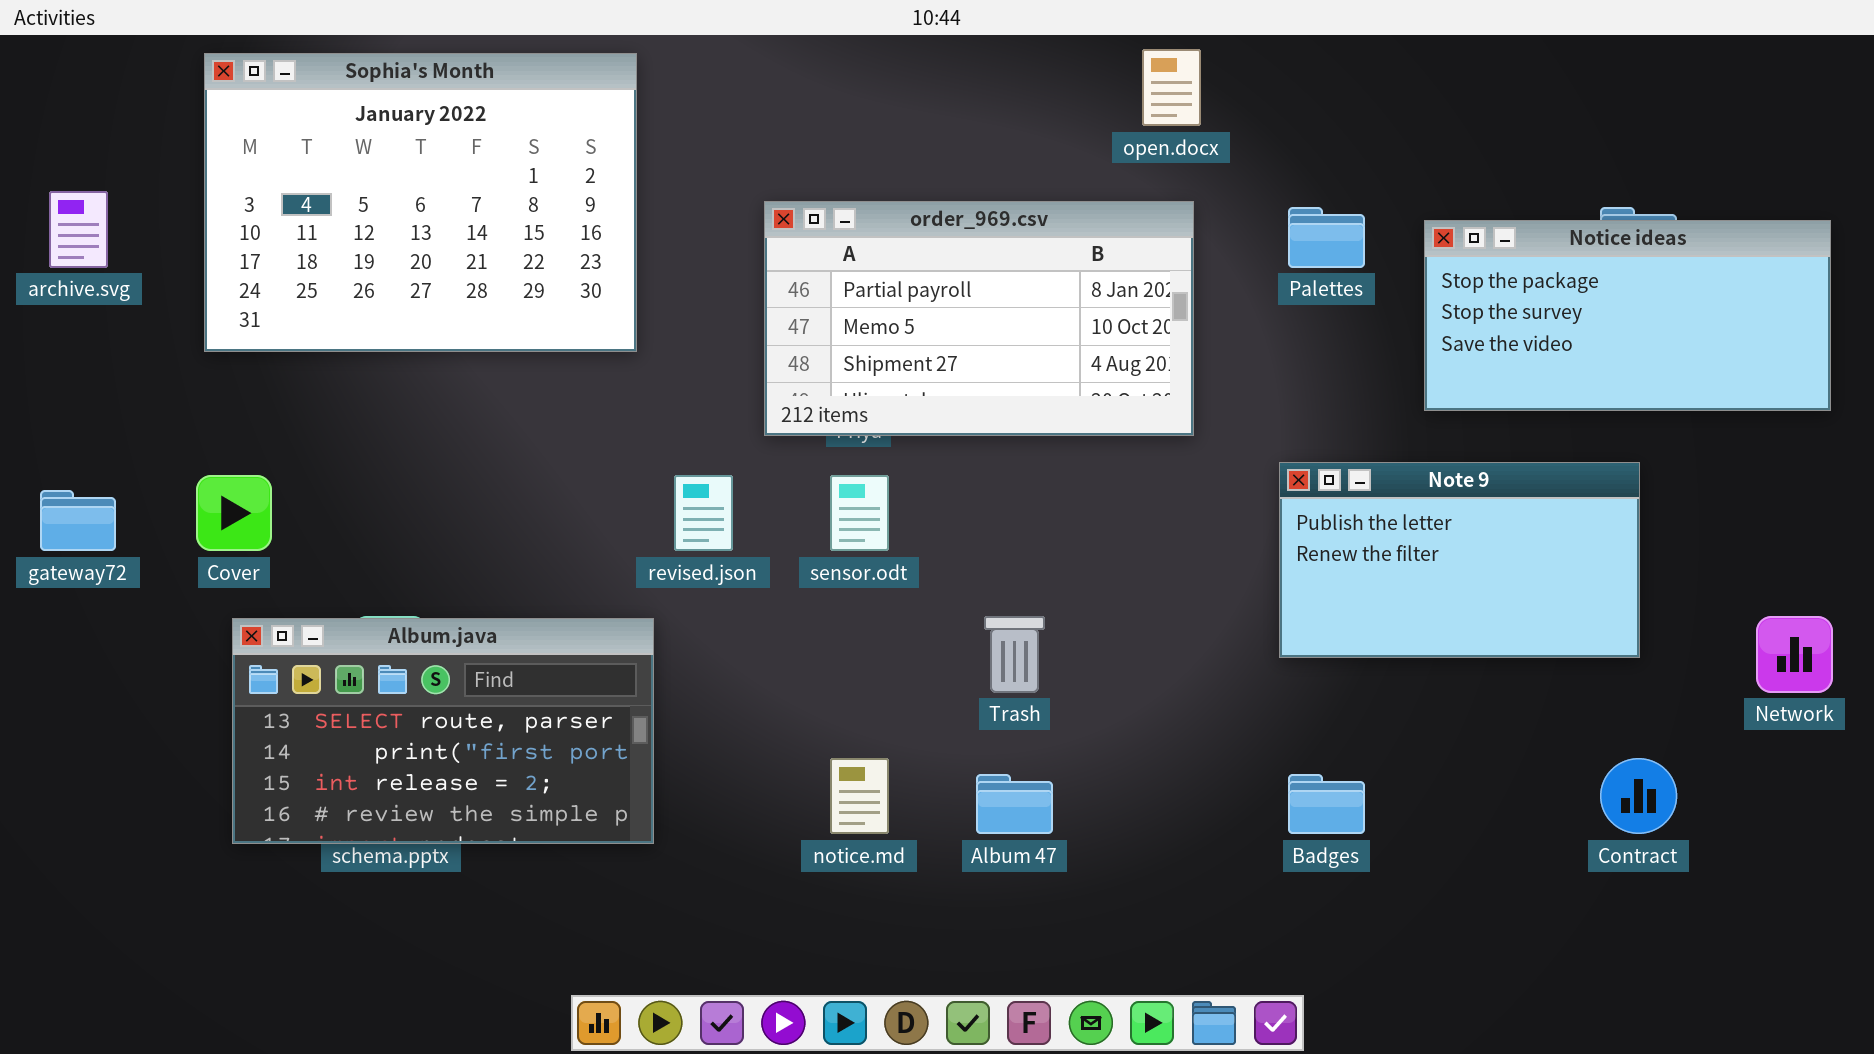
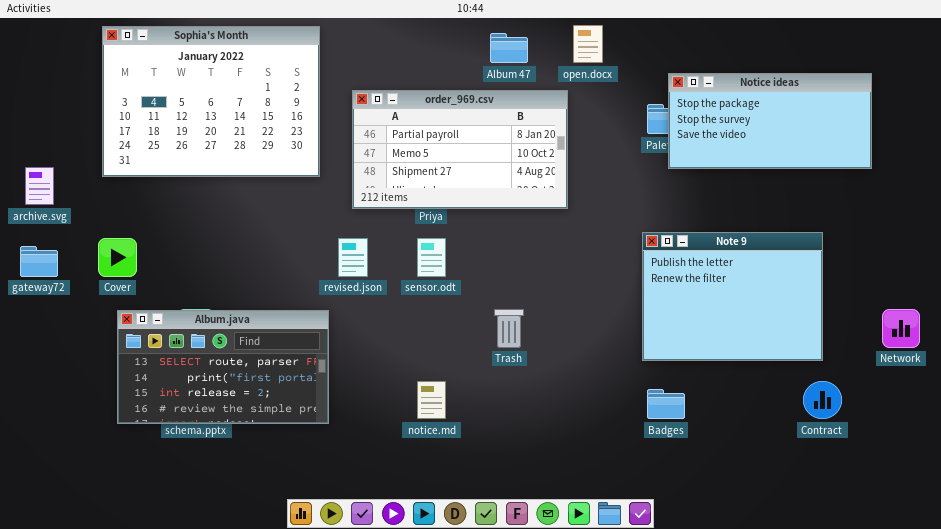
archive.svg: [49,191,108,268] -> [25,167,54,205], moved
order_969.csv: [764,201,1194,436] -> [352,90,568,209], moved
Notice ideas: [1424,220,1831,411] -> [668,73,872,169], moved
Note 9: [1279,462,1640,658] -> [642,232,823,361], resized
Album 47: [976,774,1053,834] -> [490,33,528,63], moved

